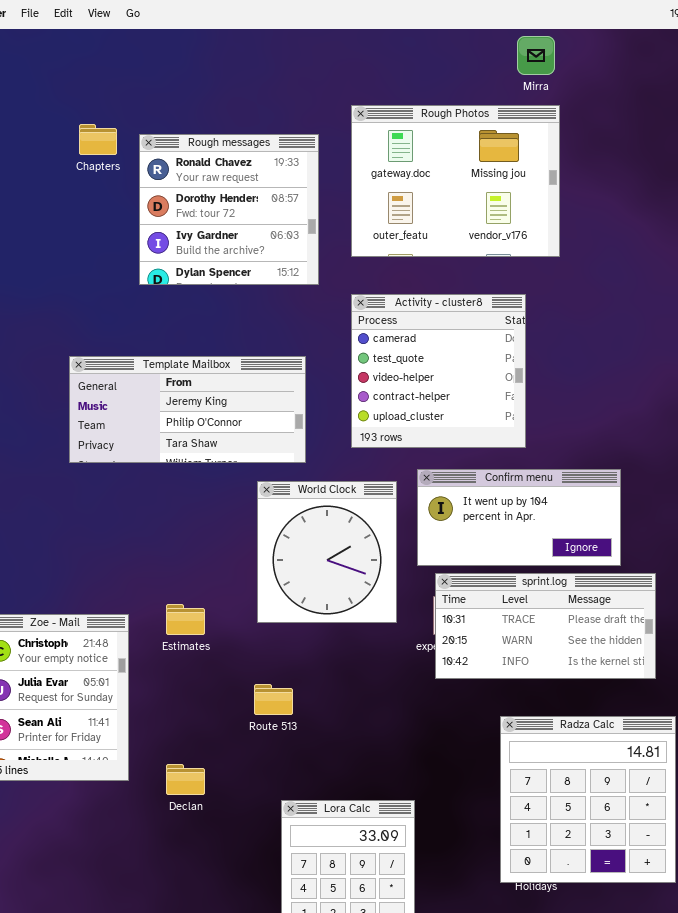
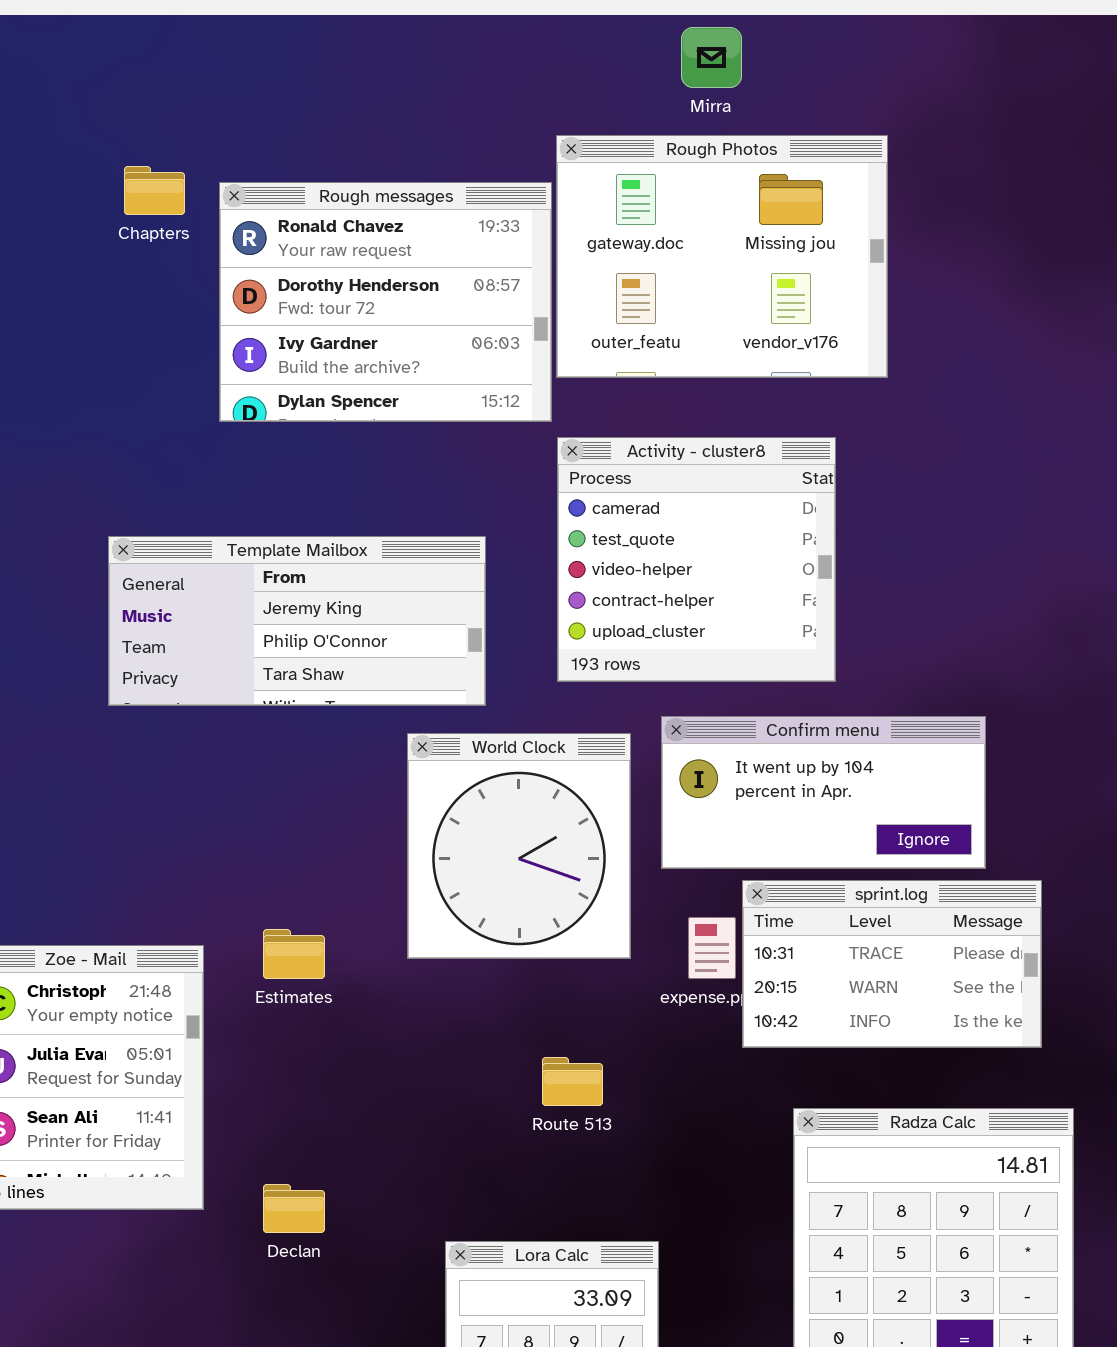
Mirra: [517,36,555,75] -> [681,27,742,88], moved
Rough messages: [139,134,319,285] -> [219,182,552,422], resized
sprint.log: [435,573,656,679] -> [742,880,1042,1048], resized
Route 513: [254,684,293,715] -> [542,1057,603,1106], moved

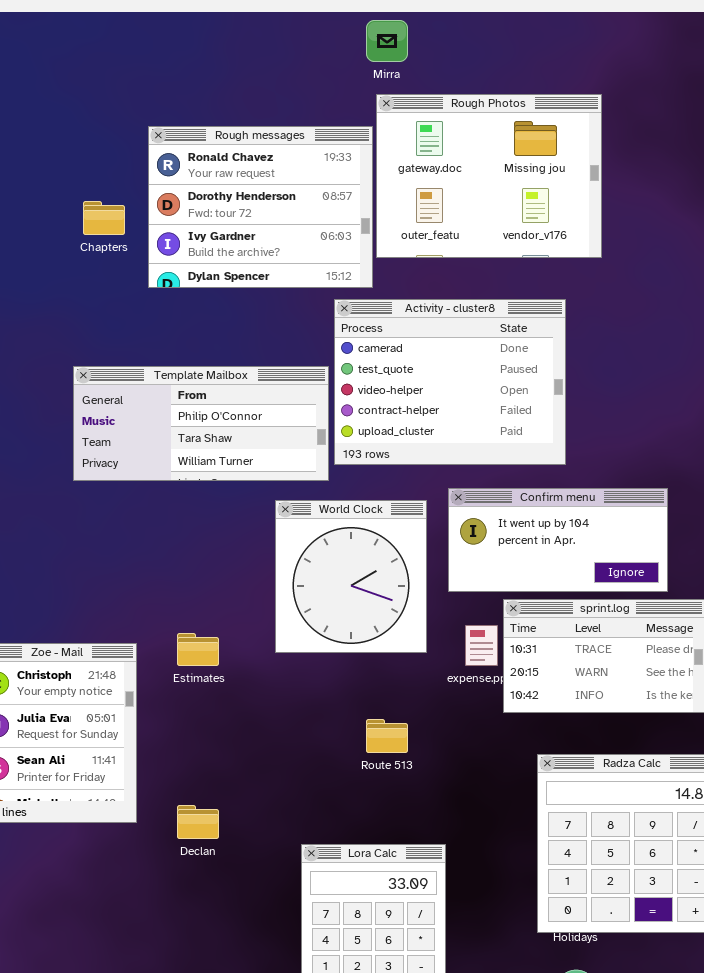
Mirra: [681,27,742,88] -> [366,20,408,62], moved
Chapters: [124,166,185,215] -> [83,201,125,235], moved
Activity - cluster8: [557,437,836,682] -> [334,299,566,465], resized
Template Mailbox: [108,536,486,706] -> [73,366,329,481], scrolled down 1 row

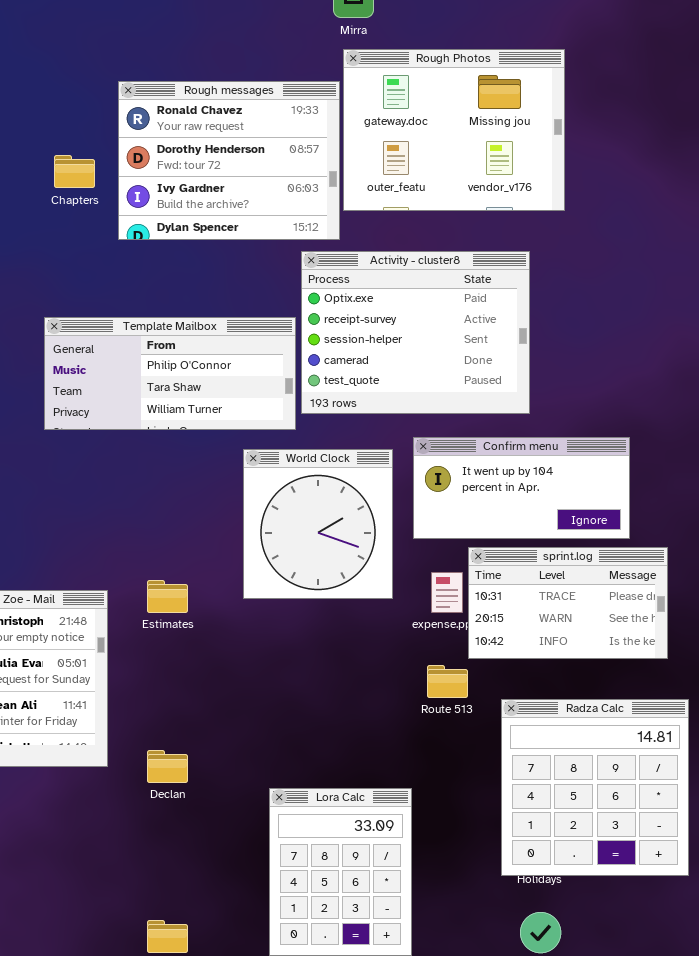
Activity - cluster8: [334,299,566,465] -> [301,251,530,414], scrolled up 3 rows
Route 513: [366,719,408,753] -> [427,665,468,698], moved

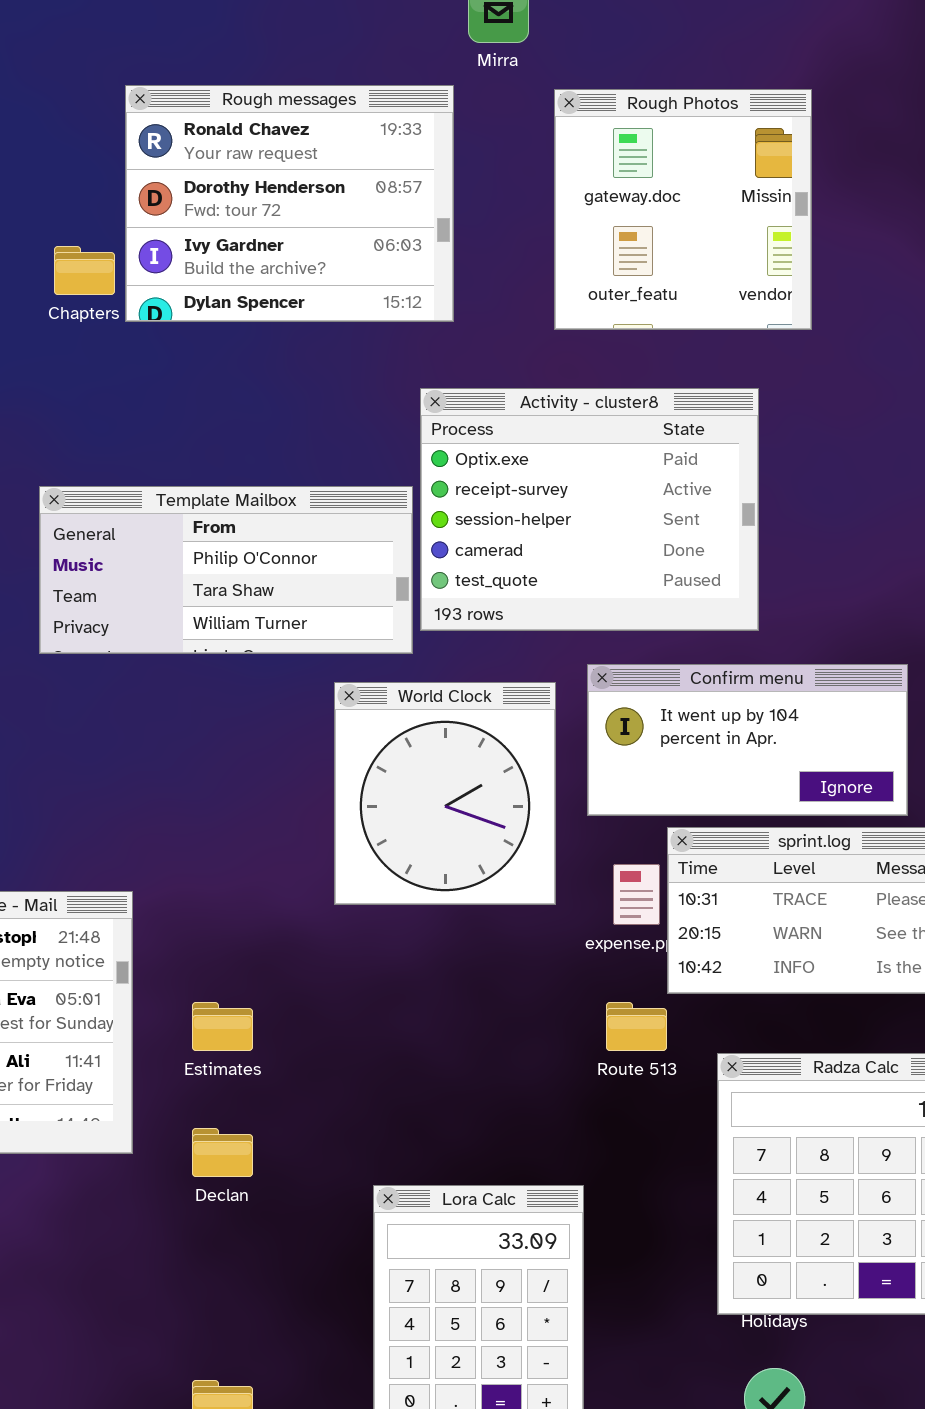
Rough Photos: [343,49,565,211] -> [554,89,812,330], resized
Rough messages: [118,81,340,240] -> [125,85,454,322], moved
Estimates: [147,580,188,613] -> [192,1002,253,1051], moved

